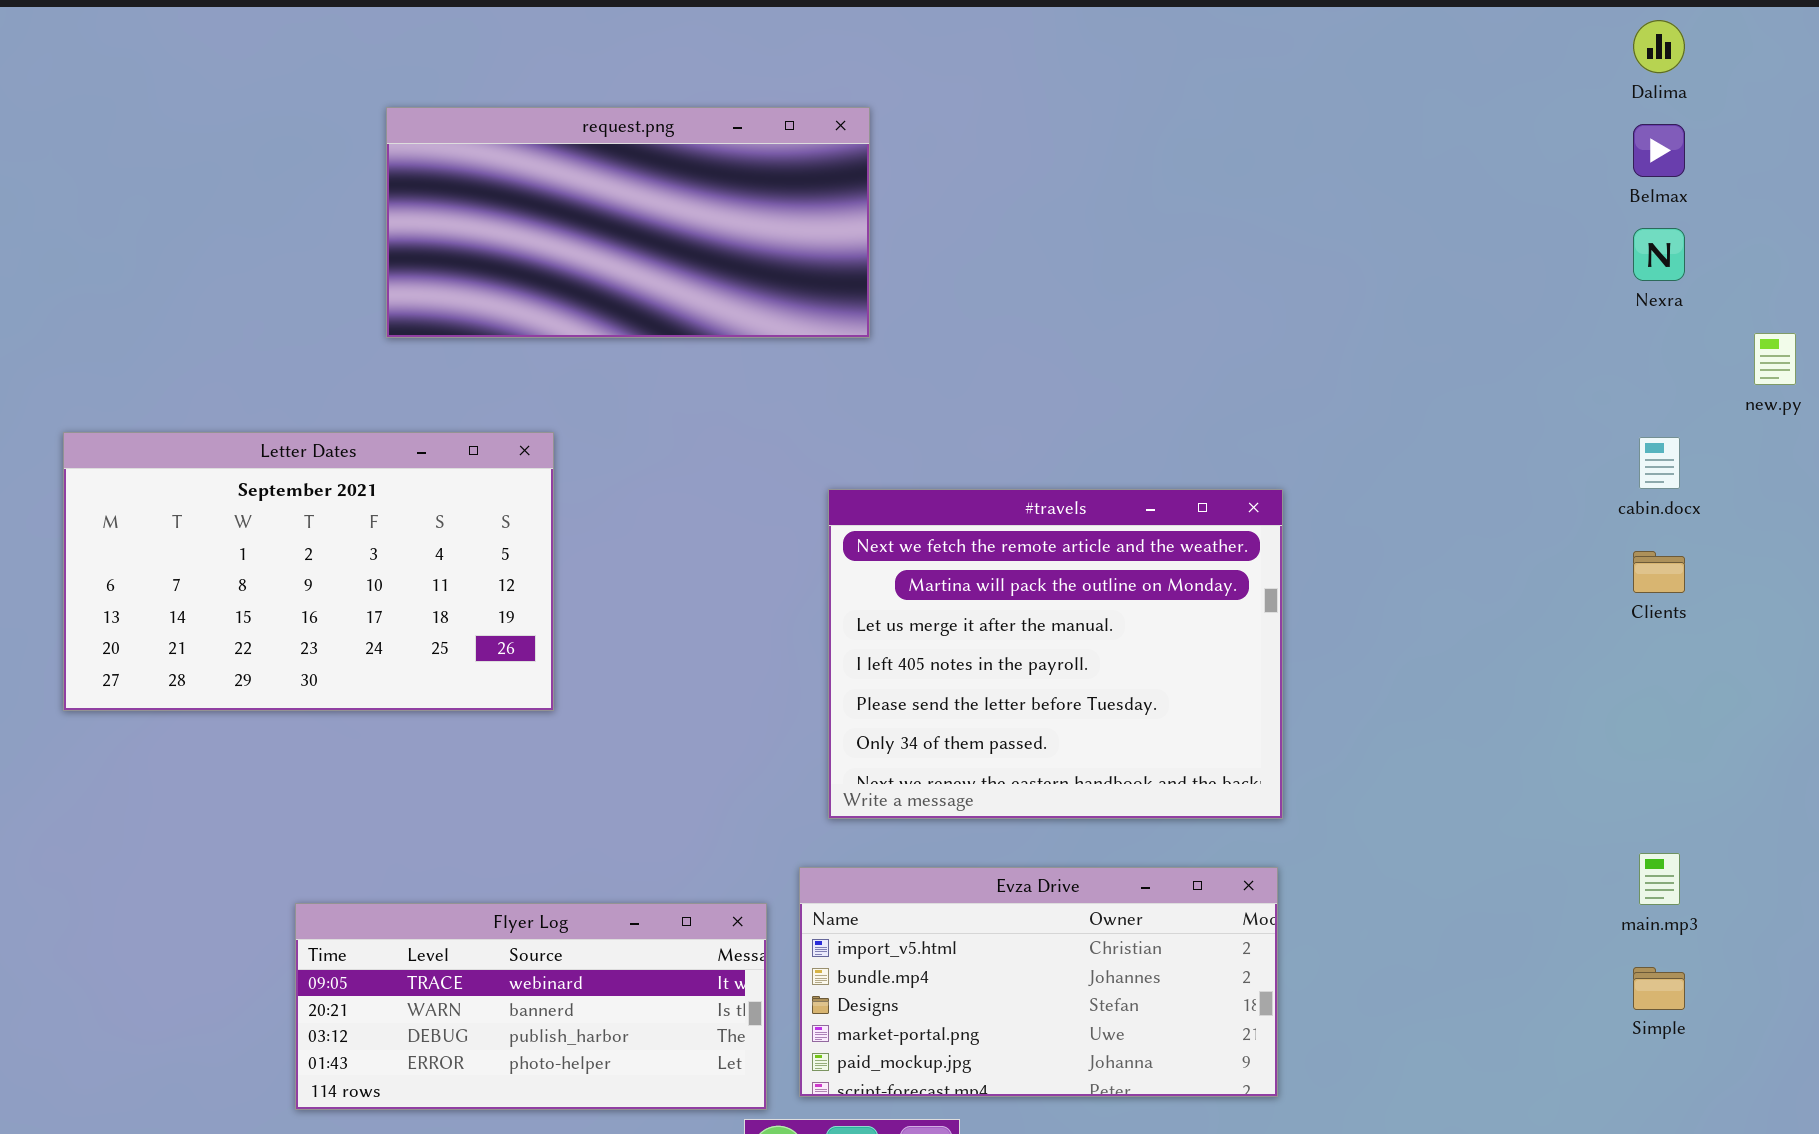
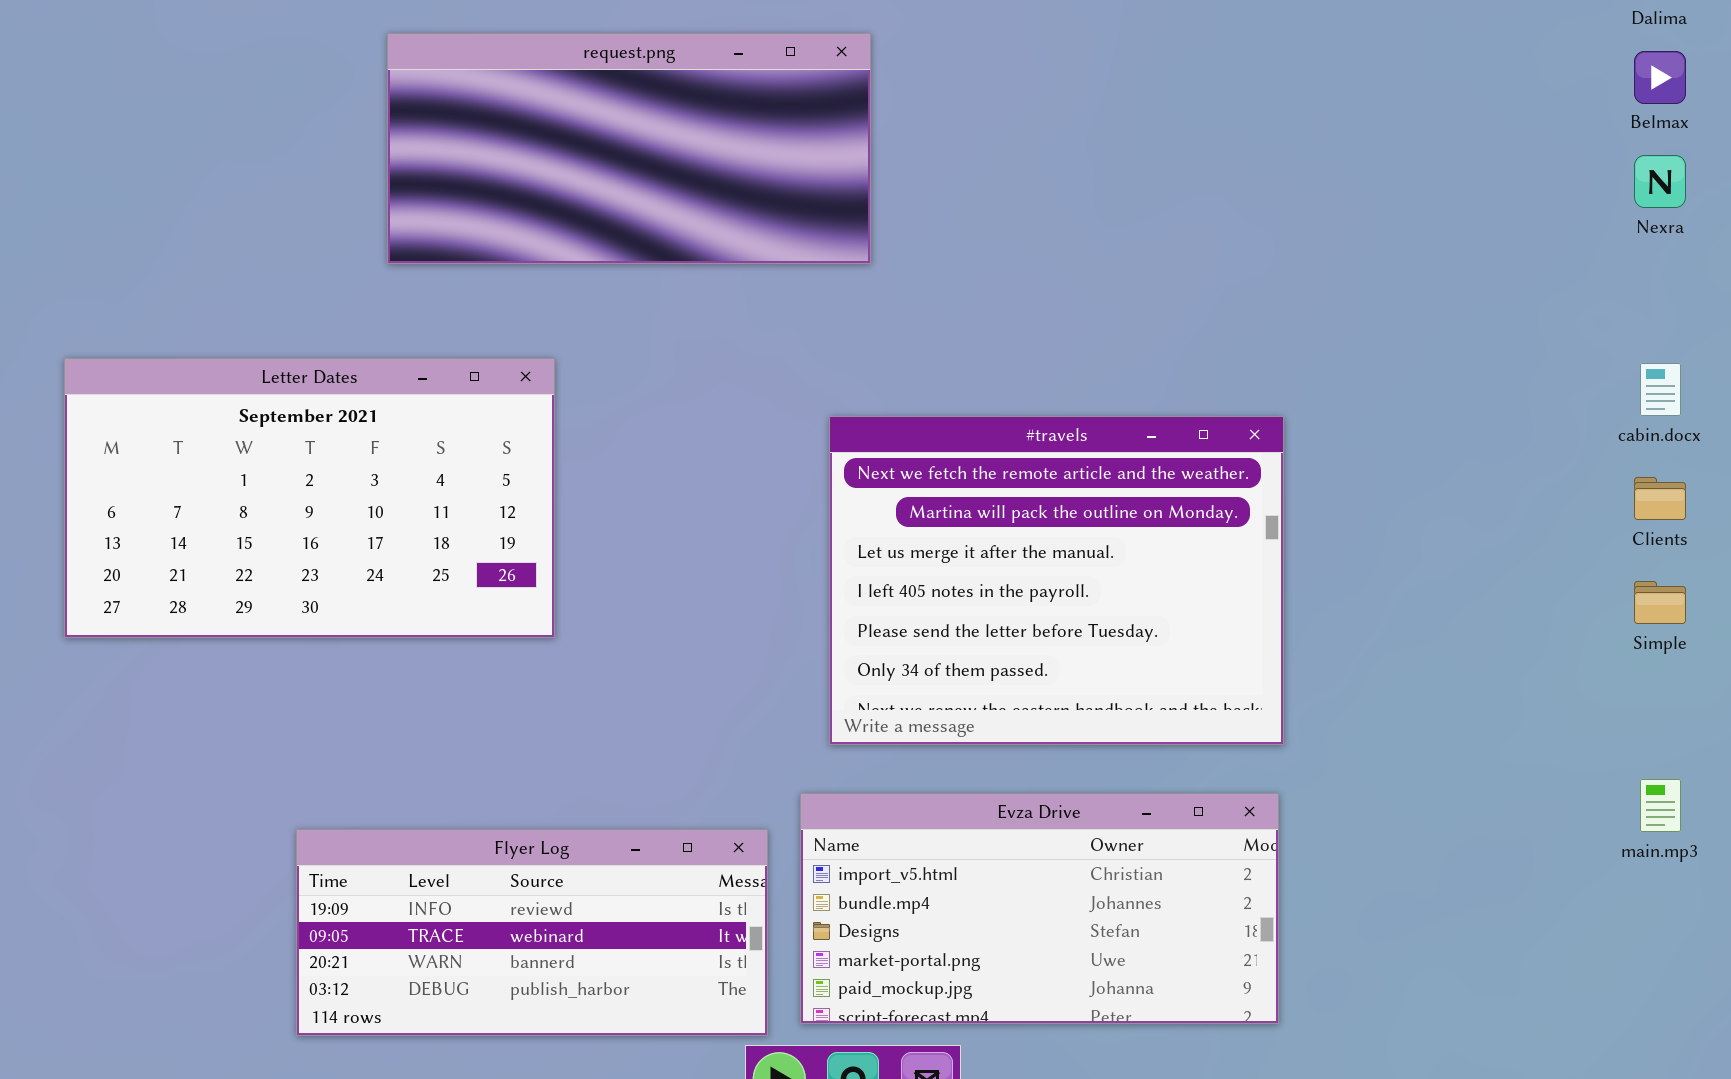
Flyer Log: [295,903,767,1110] -> [296,829,768,1036], scrolled up 1 row
Simple: [1633,967,1685,1010] -> [1634,581,1686,624], moved

